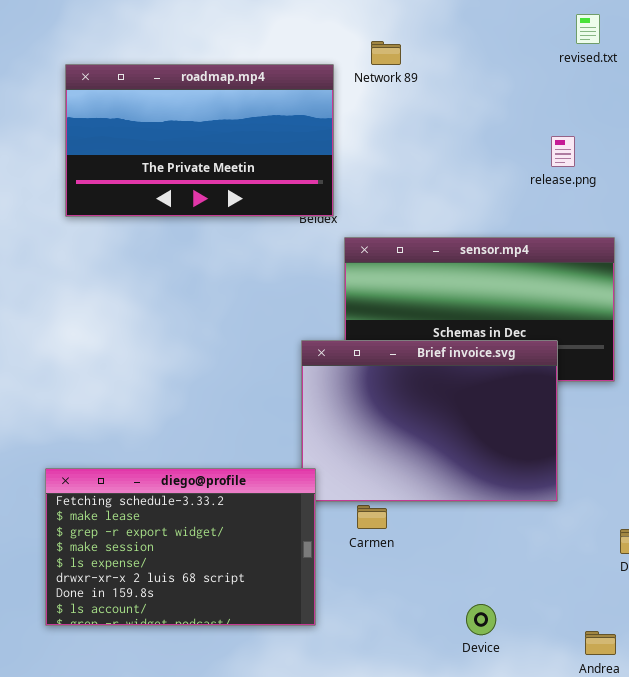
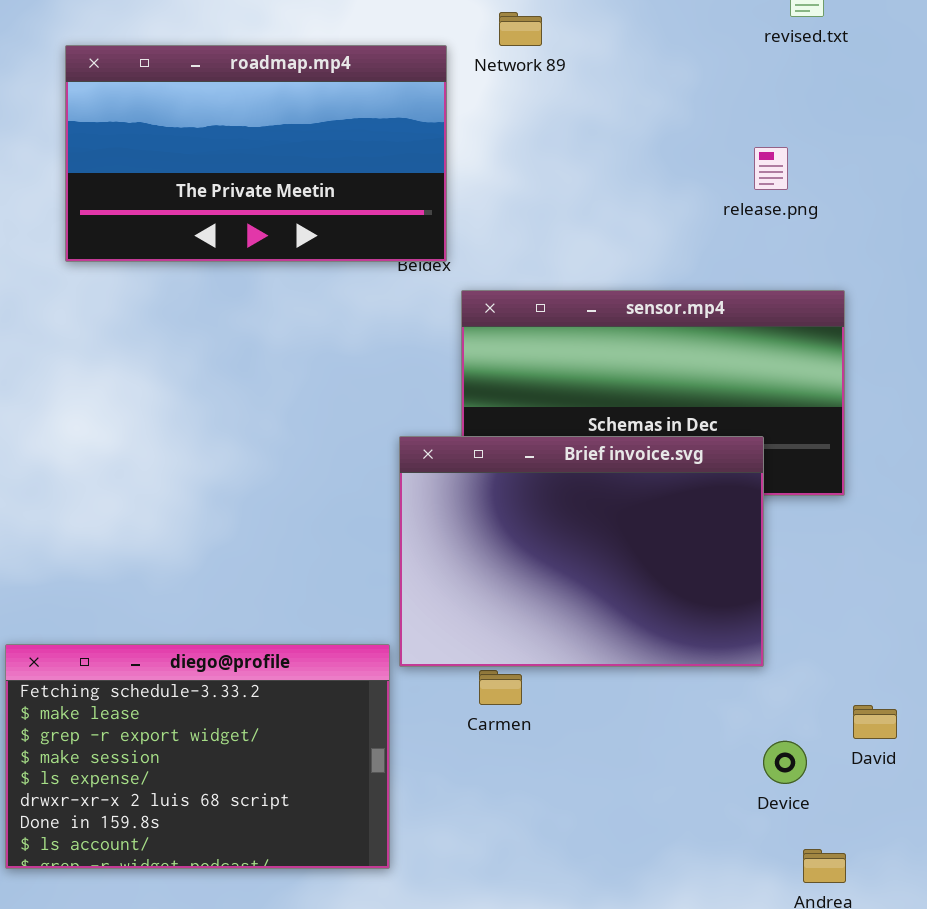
diego@profile: [45,468,316,626] -> [5,644,390,869], moved
Device: [466,604,496,635] -> [763,741,807,784], moved

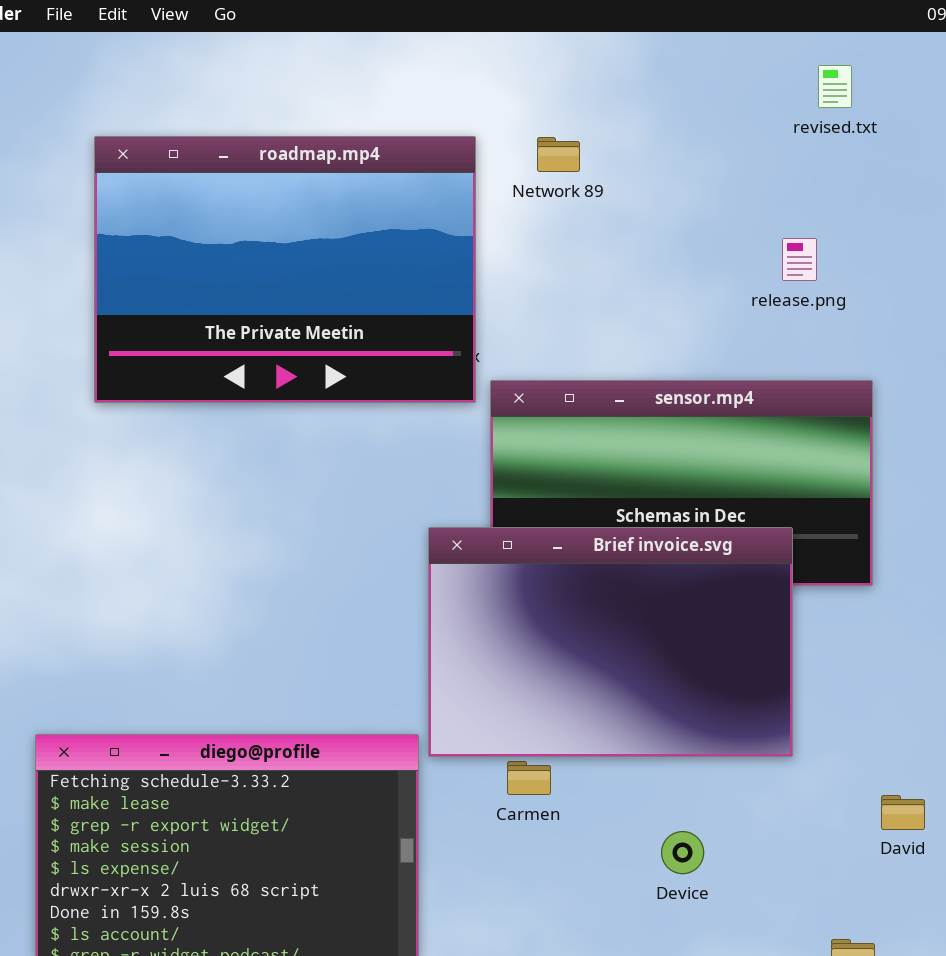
Network 89: [499,12,542,46] -> [537,137,580,172], moved
roadmap.mp4: [65,45,447,262] -> [94,136,476,403], resized
Device: [763,741,807,784] -> [661,831,704,874], moved

